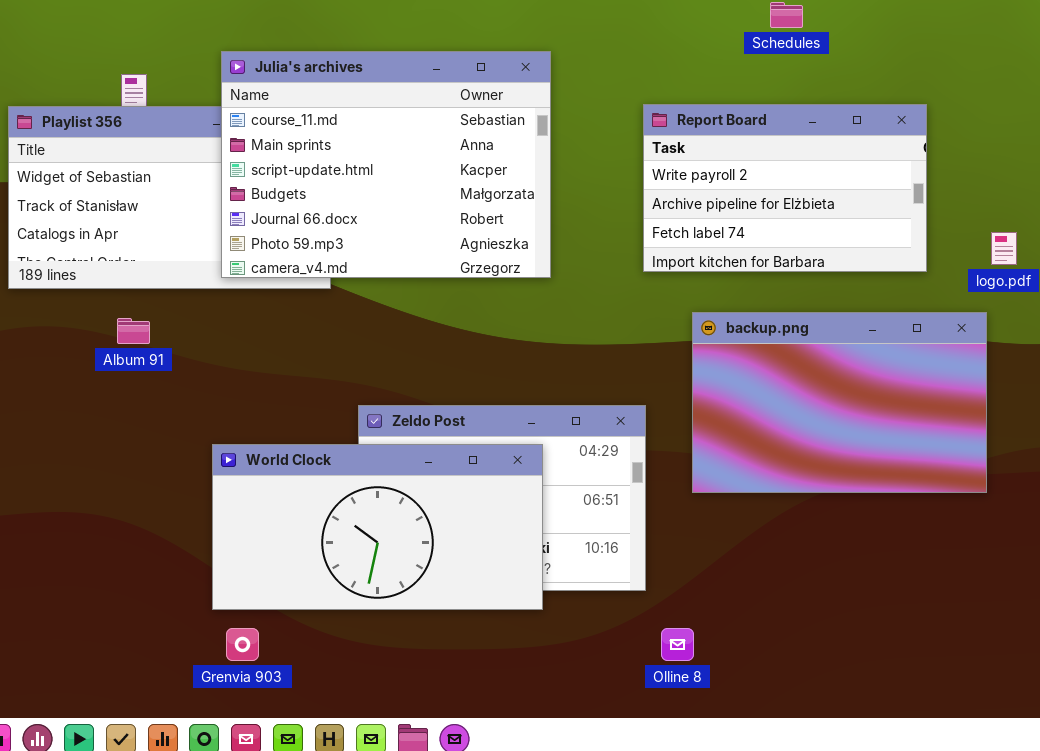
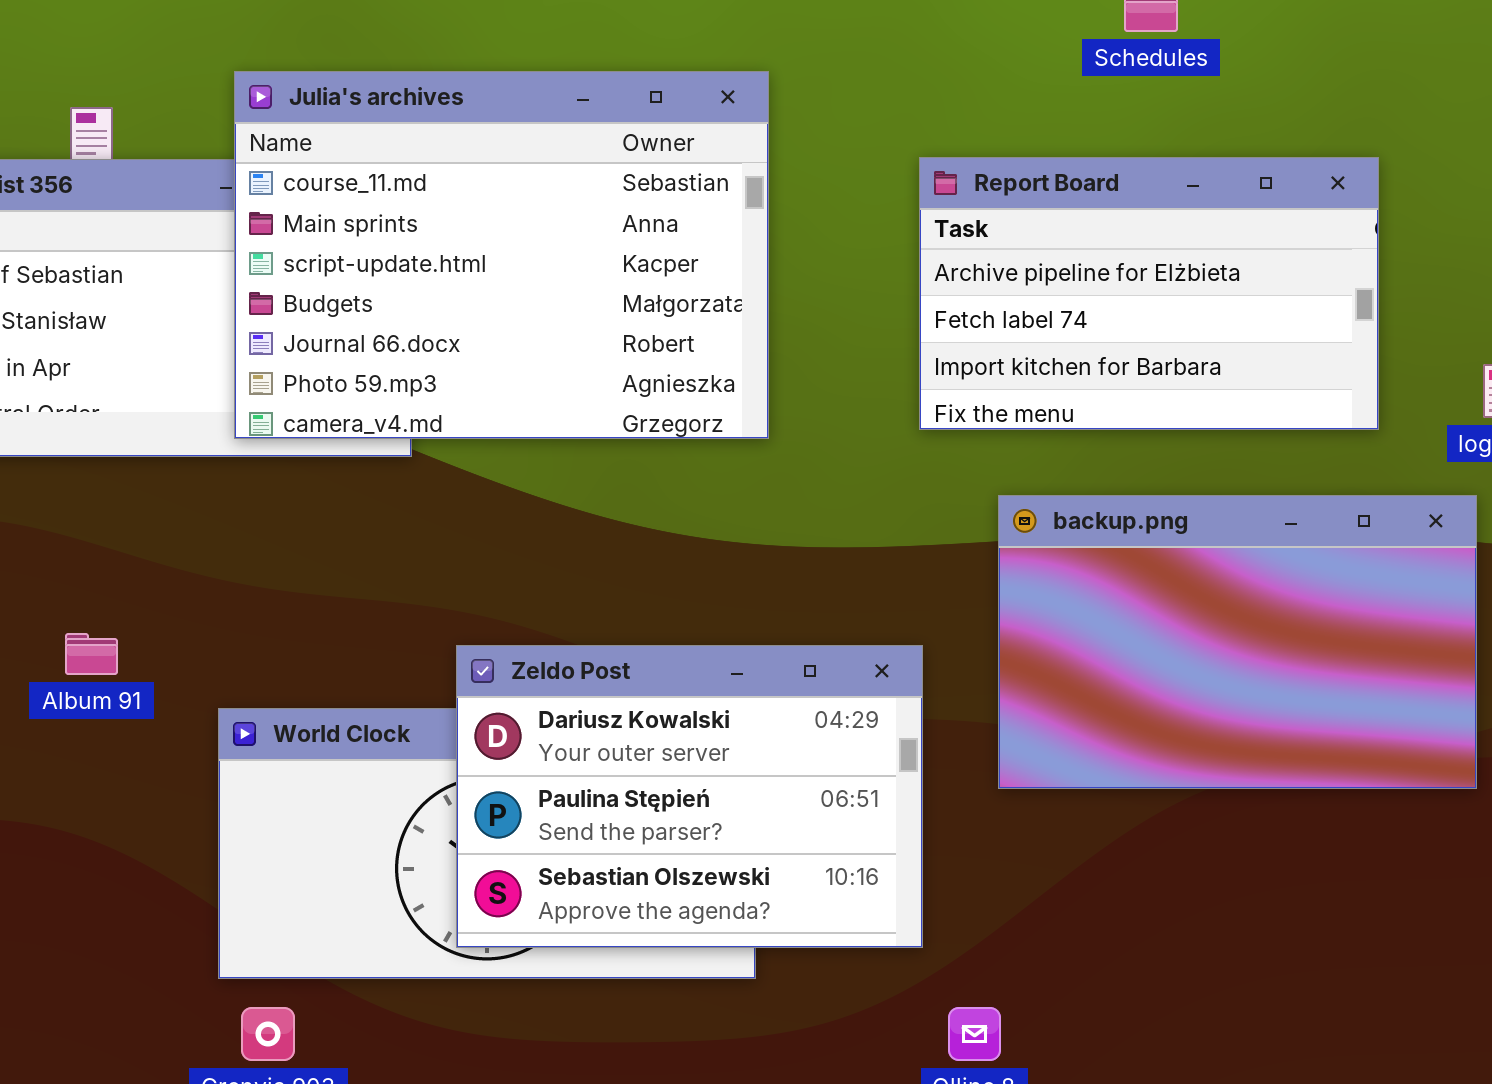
Report Board: [643,104,927,272] -> [919,157,1379,430], scrolled down 1 row
Album 91: [117,318,150,344] -> [65,633,118,675], moved
Zeldo Post: [358,405,646,591] -> [456,645,923,948], raised

